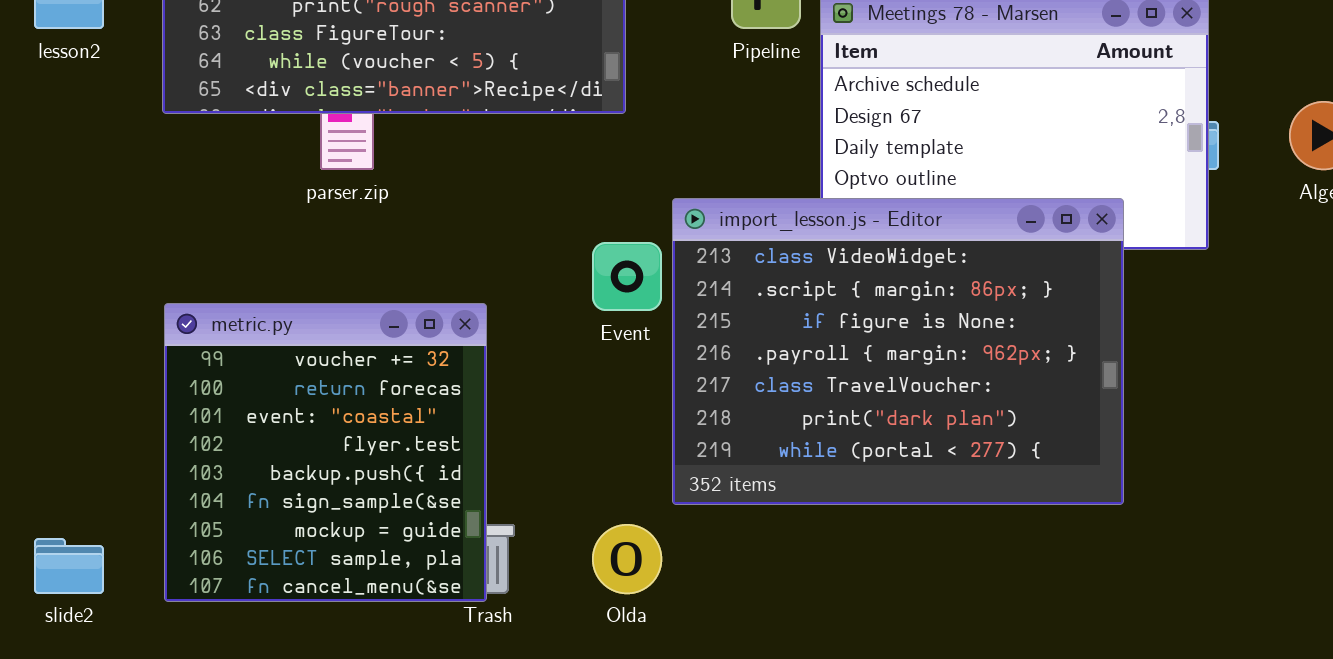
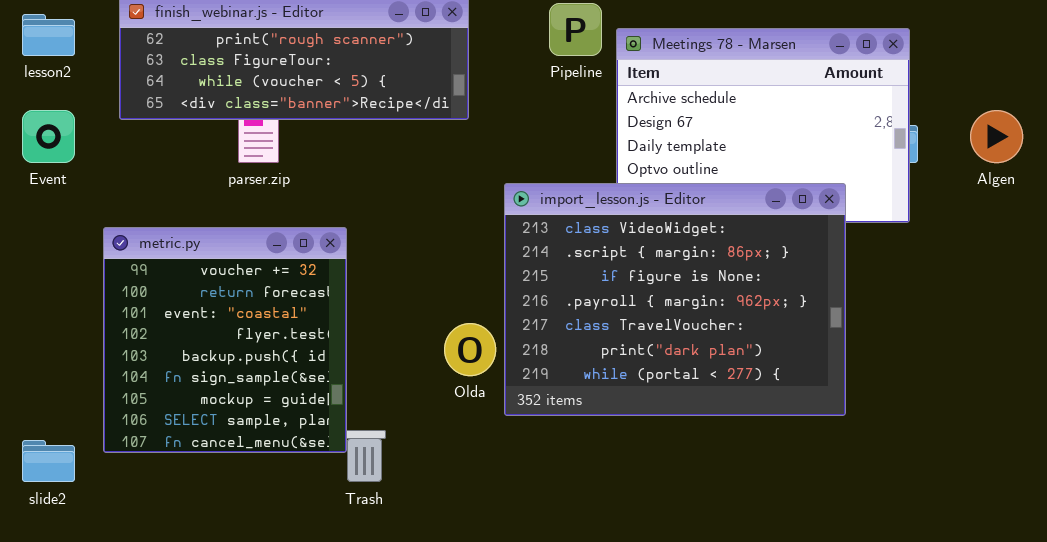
Event: [592,242,662,311] -> [22,110,75,163], moved
metric.py: [164,303,487,602] -> [103,227,347,453], moved
Olda: [592,524,662,594] -> [444,323,496,376], moved

